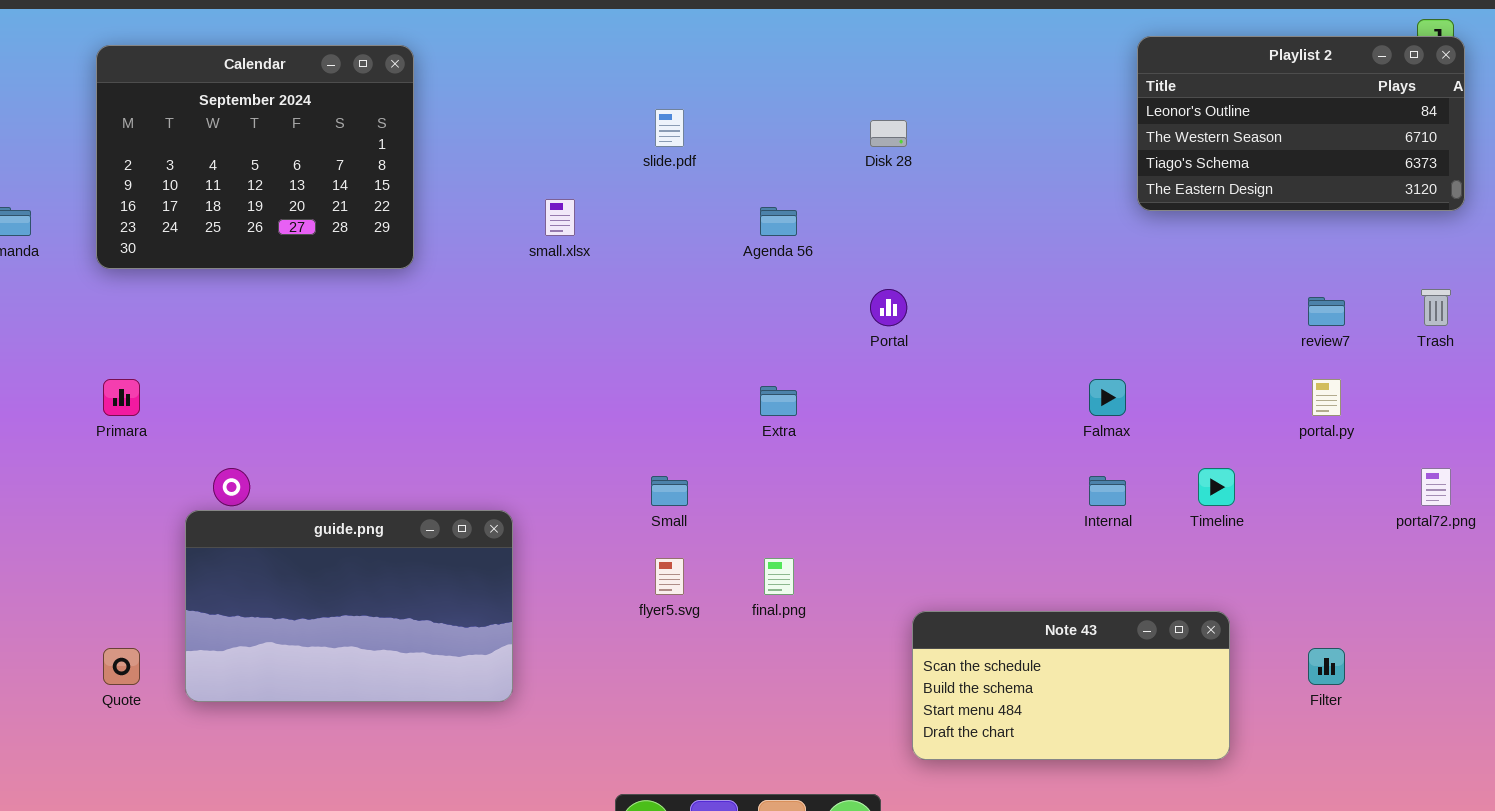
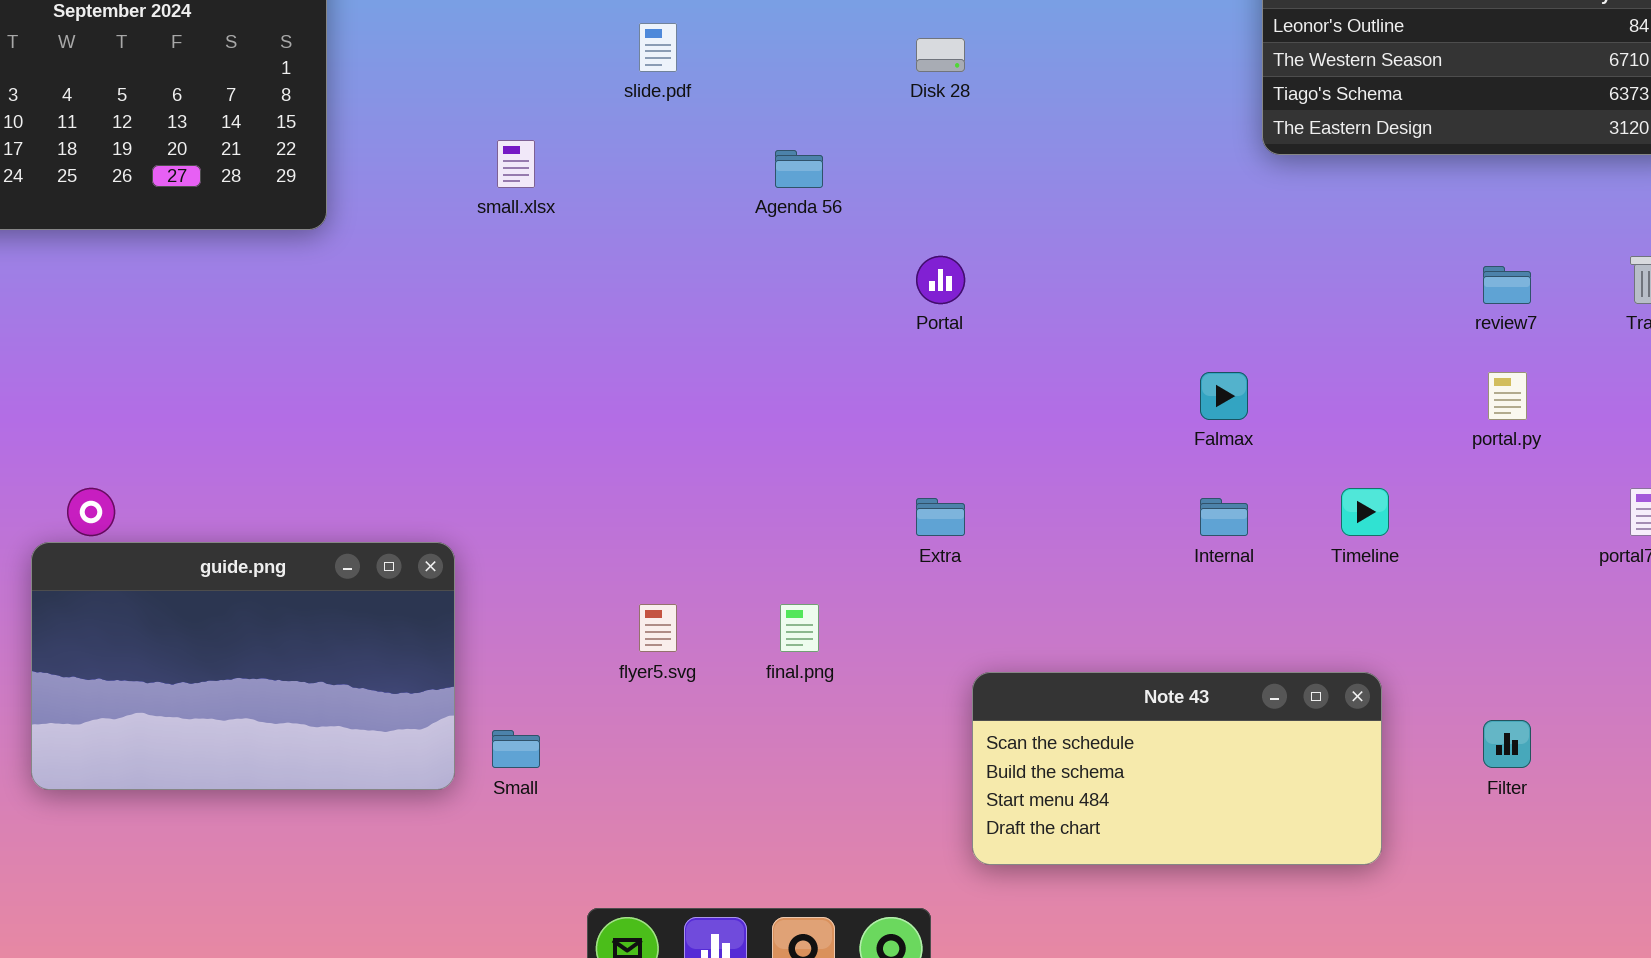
Extra: [760,386,797,416] -> [916,498,965,536], moved
Small: [651,476,688,506] -> [492,730,540,768], moved

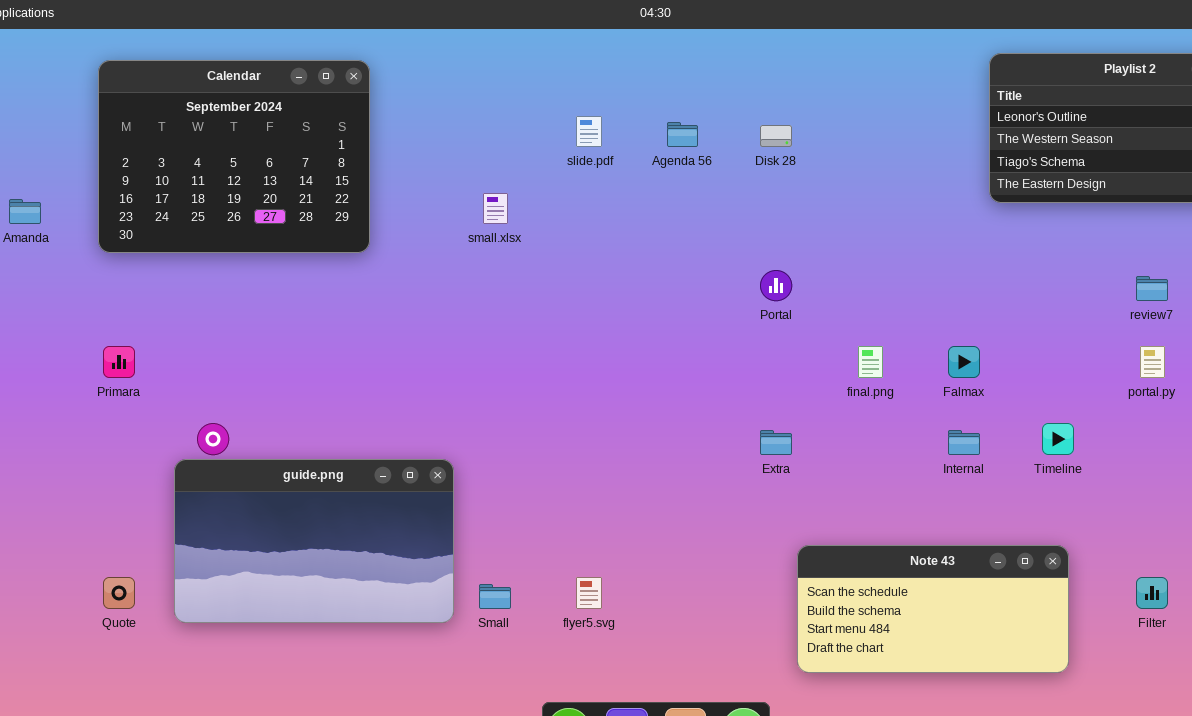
Agenda 56: [775,150,823,188] -> [667,122,698,147], moved
flyer5.svg: [639,604,677,652] -> [576,577,602,609], moved
final.png: [780,604,819,652] -> [858,346,883,378], moved

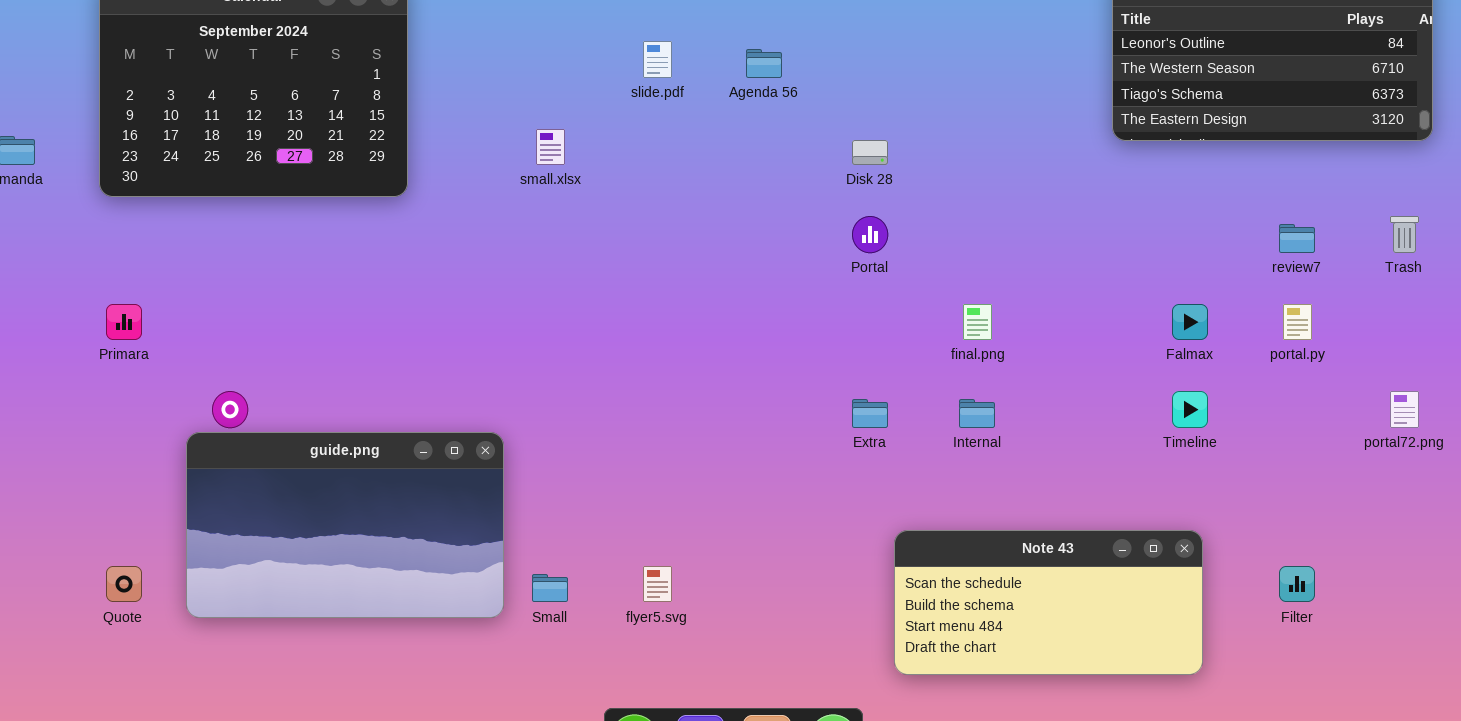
Disk 28: [760,125,792,147] -> [852,140,888,165], moved
Falmax: [948,346,980,378] -> [1172,304,1208,340], moved
Internal: [948,430,980,455] -> [959,399,995,428], moved

